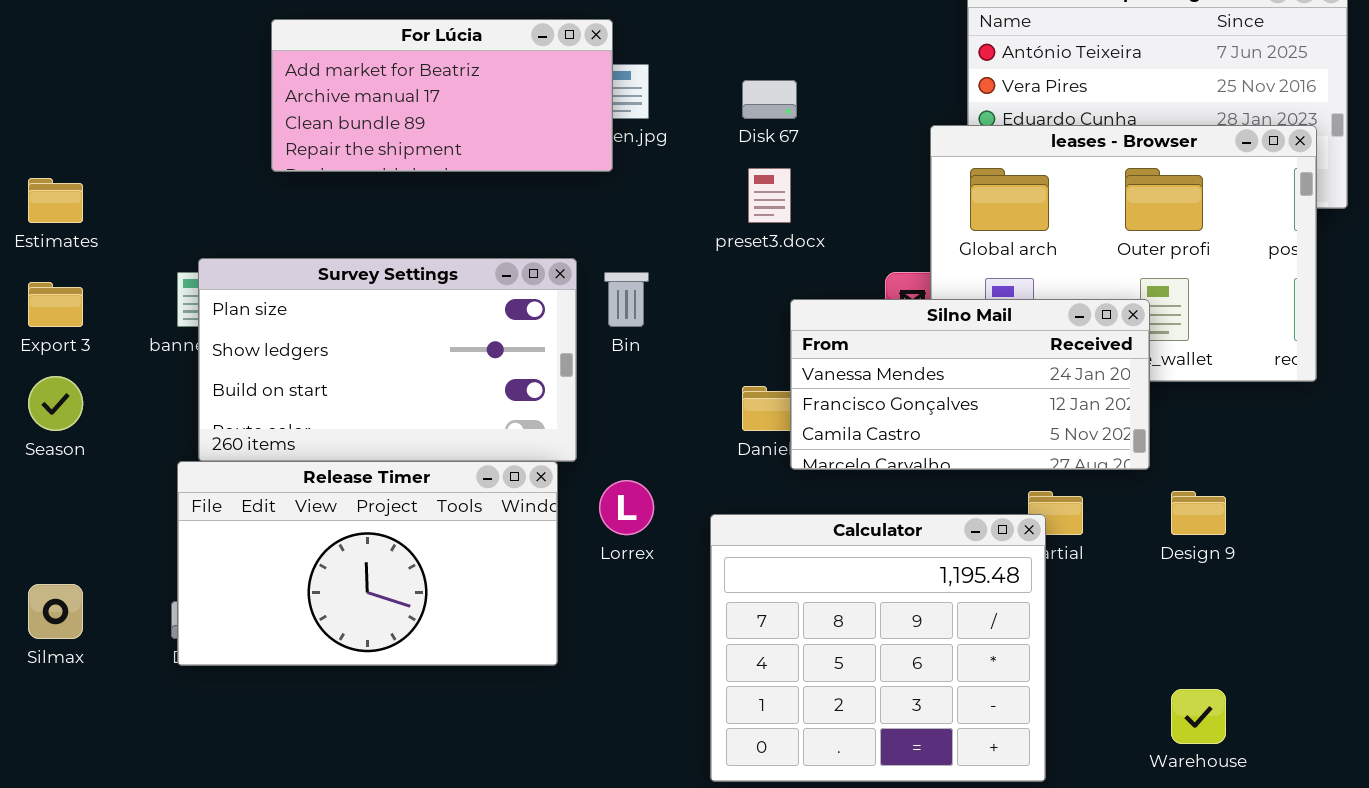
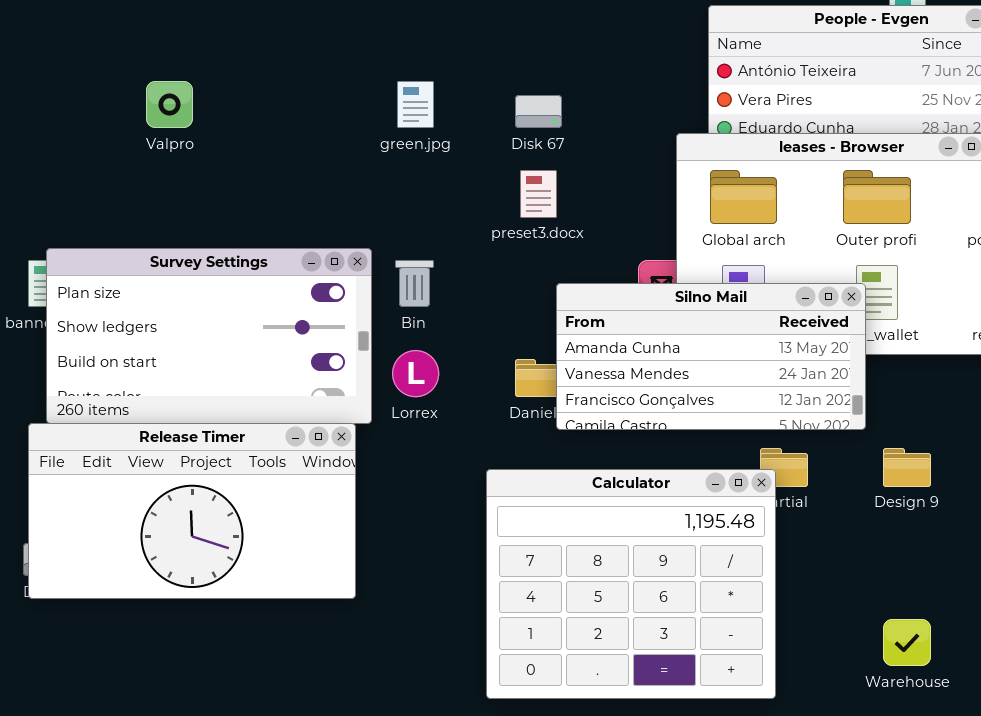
For Lúcia: [271,19,613,172] -> none, closed
Silno Mail: [790,299,1150,470] -> [556,283,866,430], scrolled up 1 row
Lorrex: [599,480,654,535] -> [392,350,439,397], moved

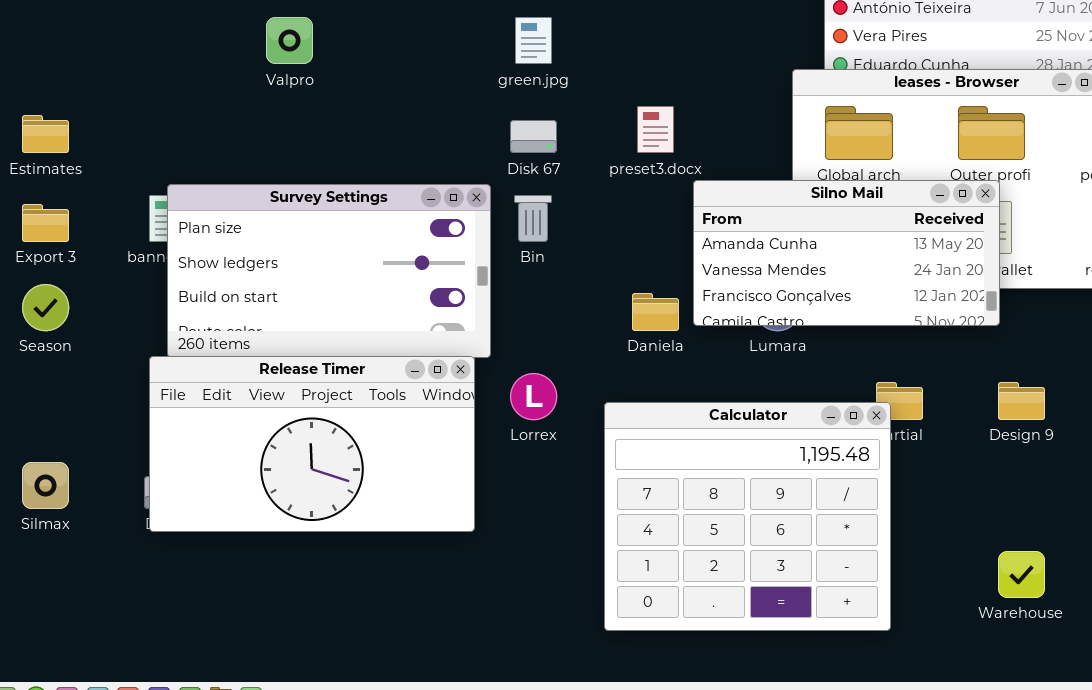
Disk 67: [515,95,562,128] -> [510,120,557,153], moved
Silno Mail: [556,283,866,430] -> [693,180,1000,326], moved
Lorrex: [392,350,439,397] -> [510,373,557,420], moved

